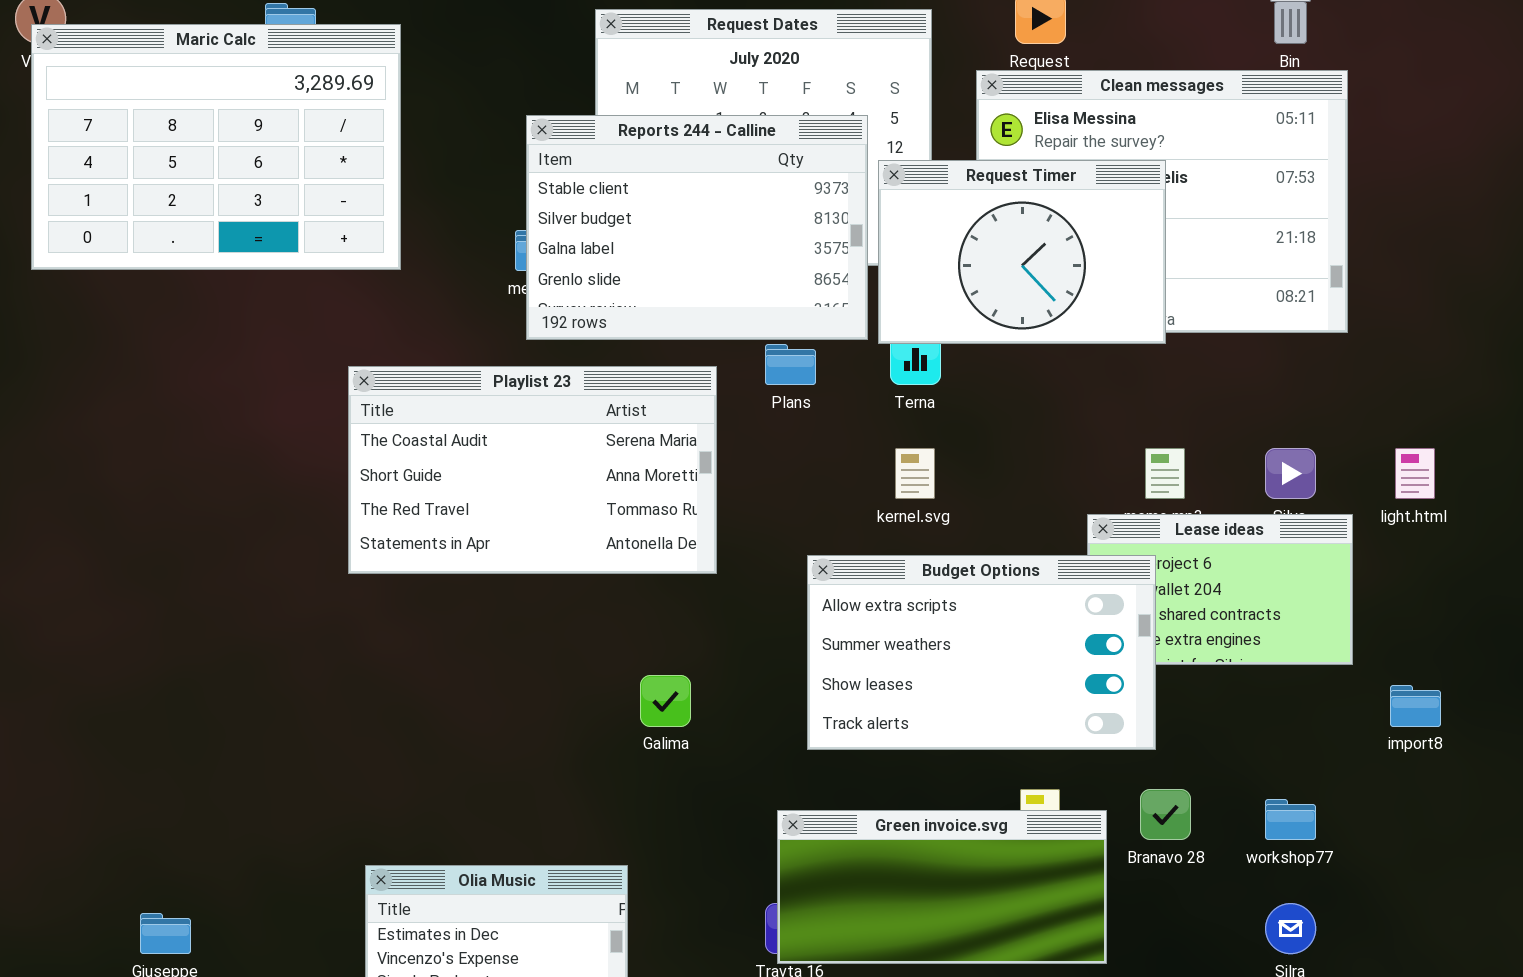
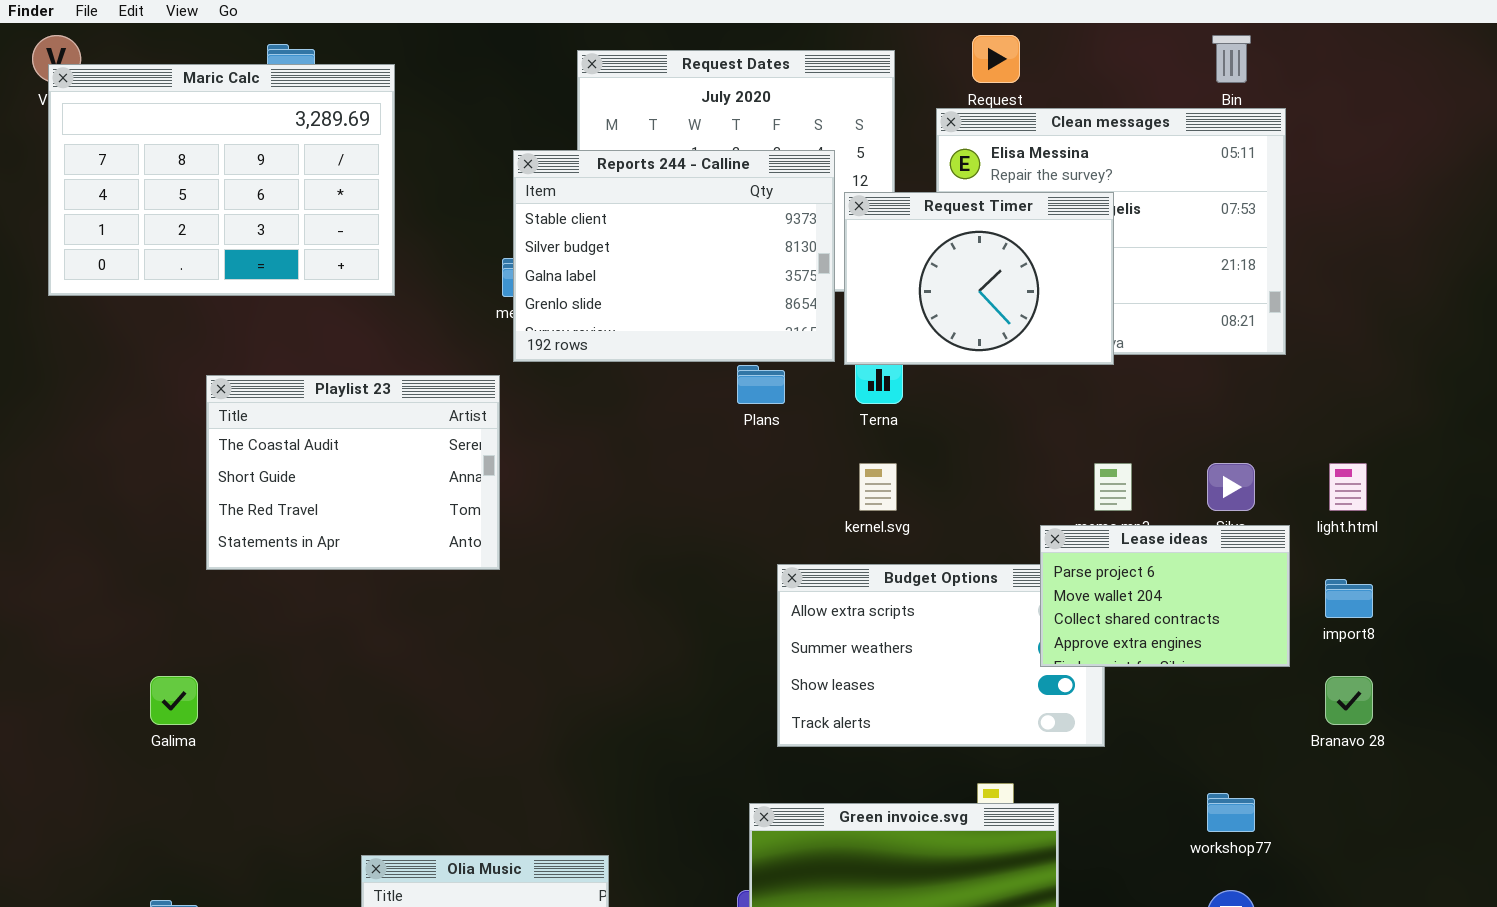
Playlist 23: [348,366,717,574] -> [206,375,500,570], moved, resized
Lease ideas: [1087,514,1353,665] -> [1040,525,1290,667], raised
Galima: [640,675,691,727] -> [150,676,198,725], moved
import8: [1390,685,1441,727] -> [1325,579,1373,618], moved
Branavo 28: [1140,789,1191,840] -> [1325,676,1373,725], moved

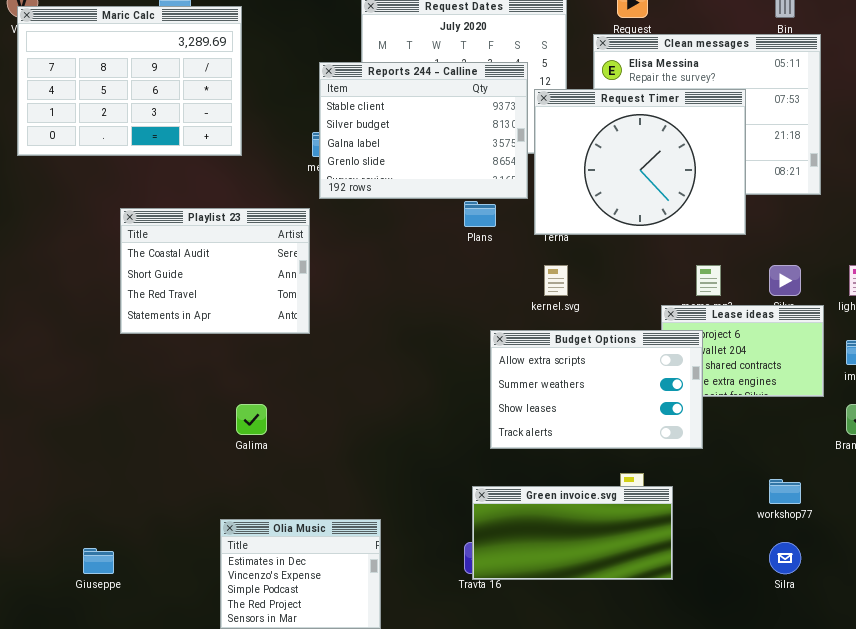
Request Timer: [844,192,1114,365] -> [534,89,746,235], resized
Budget Options: [777,564,1105,747] -> [490,330,703,449], raised
Galima: [150,676,198,725] -> [236,404,267,435], moved

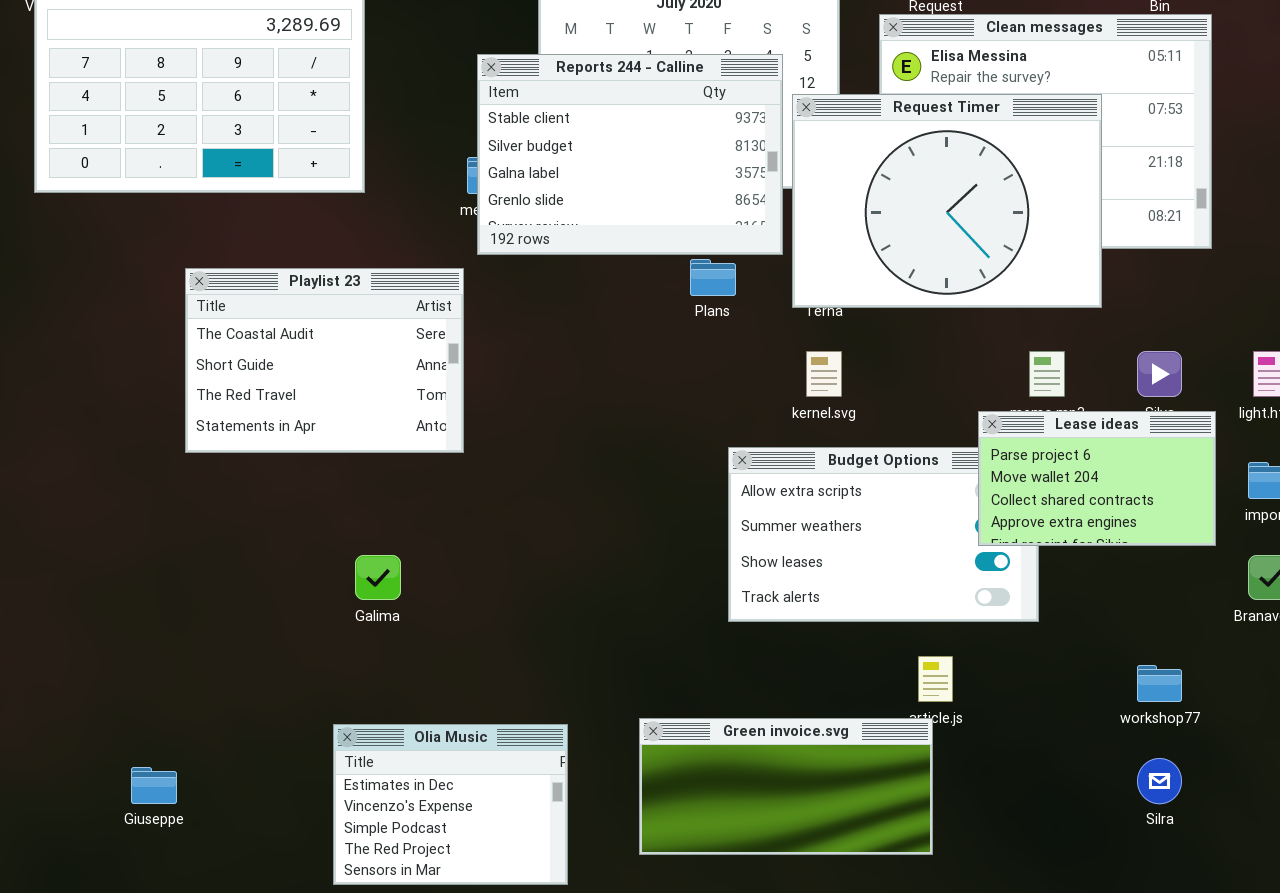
Lease ideas: [661,305,824,397] -> [978,411,1216,546], raised
Green invoice.svg: [472,486,673,580] -> [639,718,933,855], moved

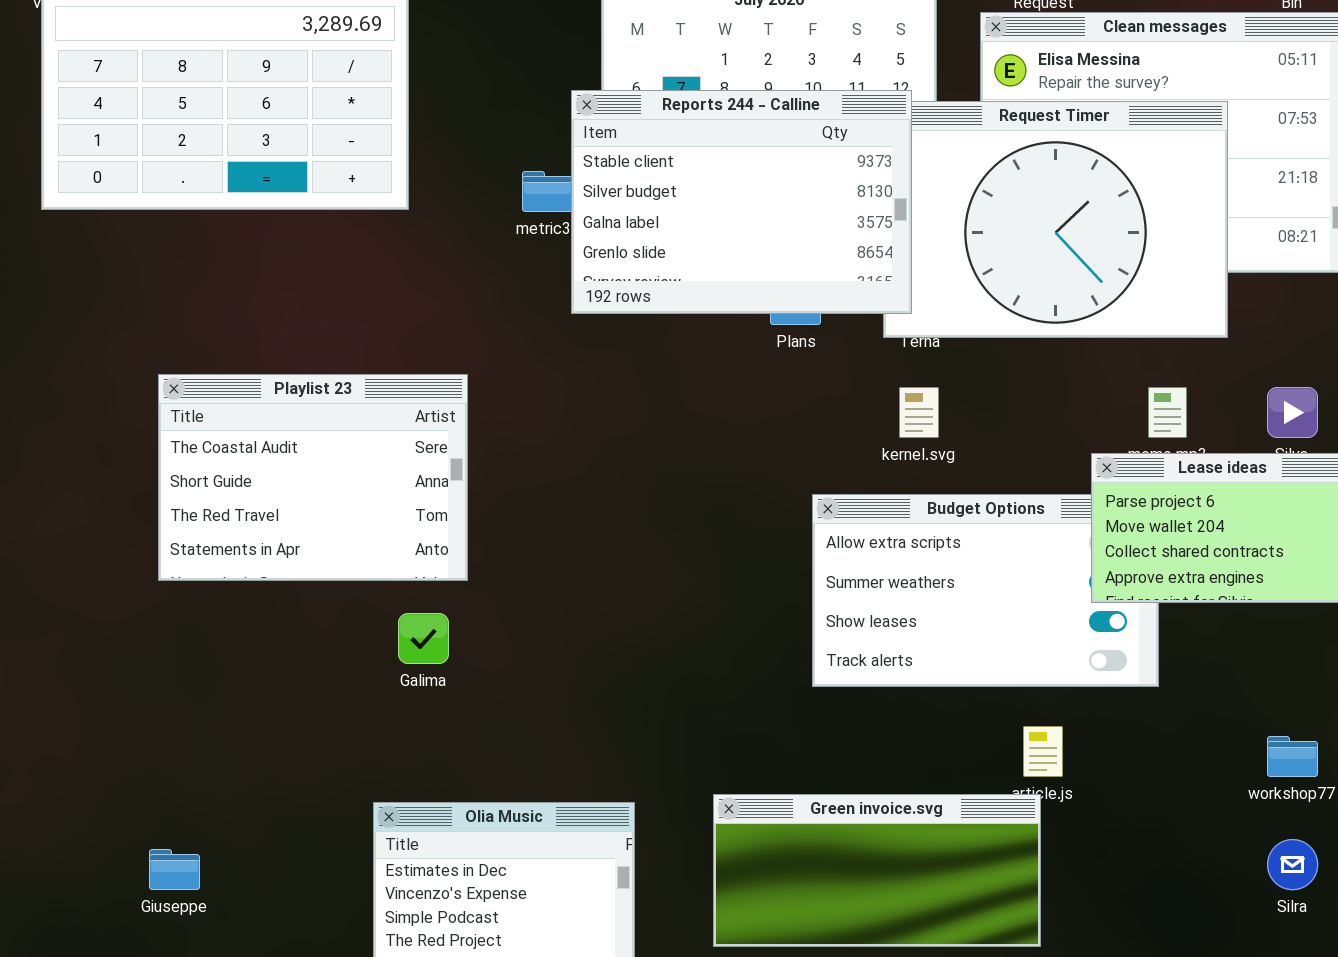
Reports 244 - Calline: [477,54,783,255] -> [571,90,912,314], moved
Playlist 23: [185,268,464,453] -> [158,374,468,581], moved

